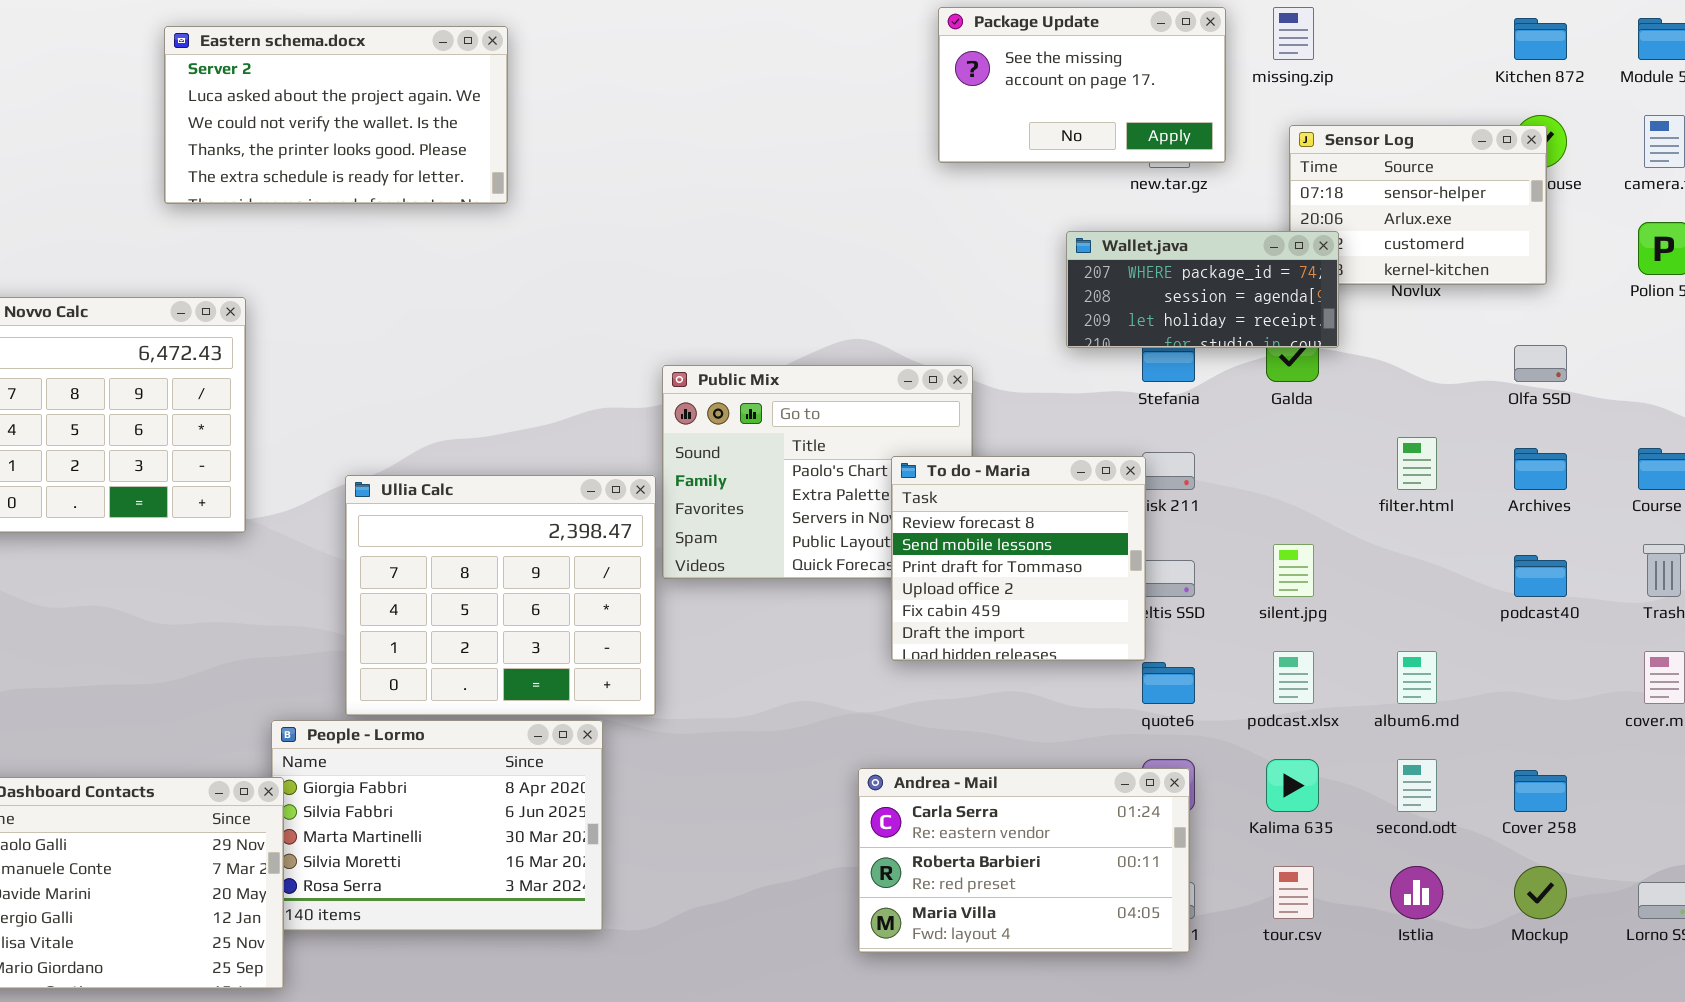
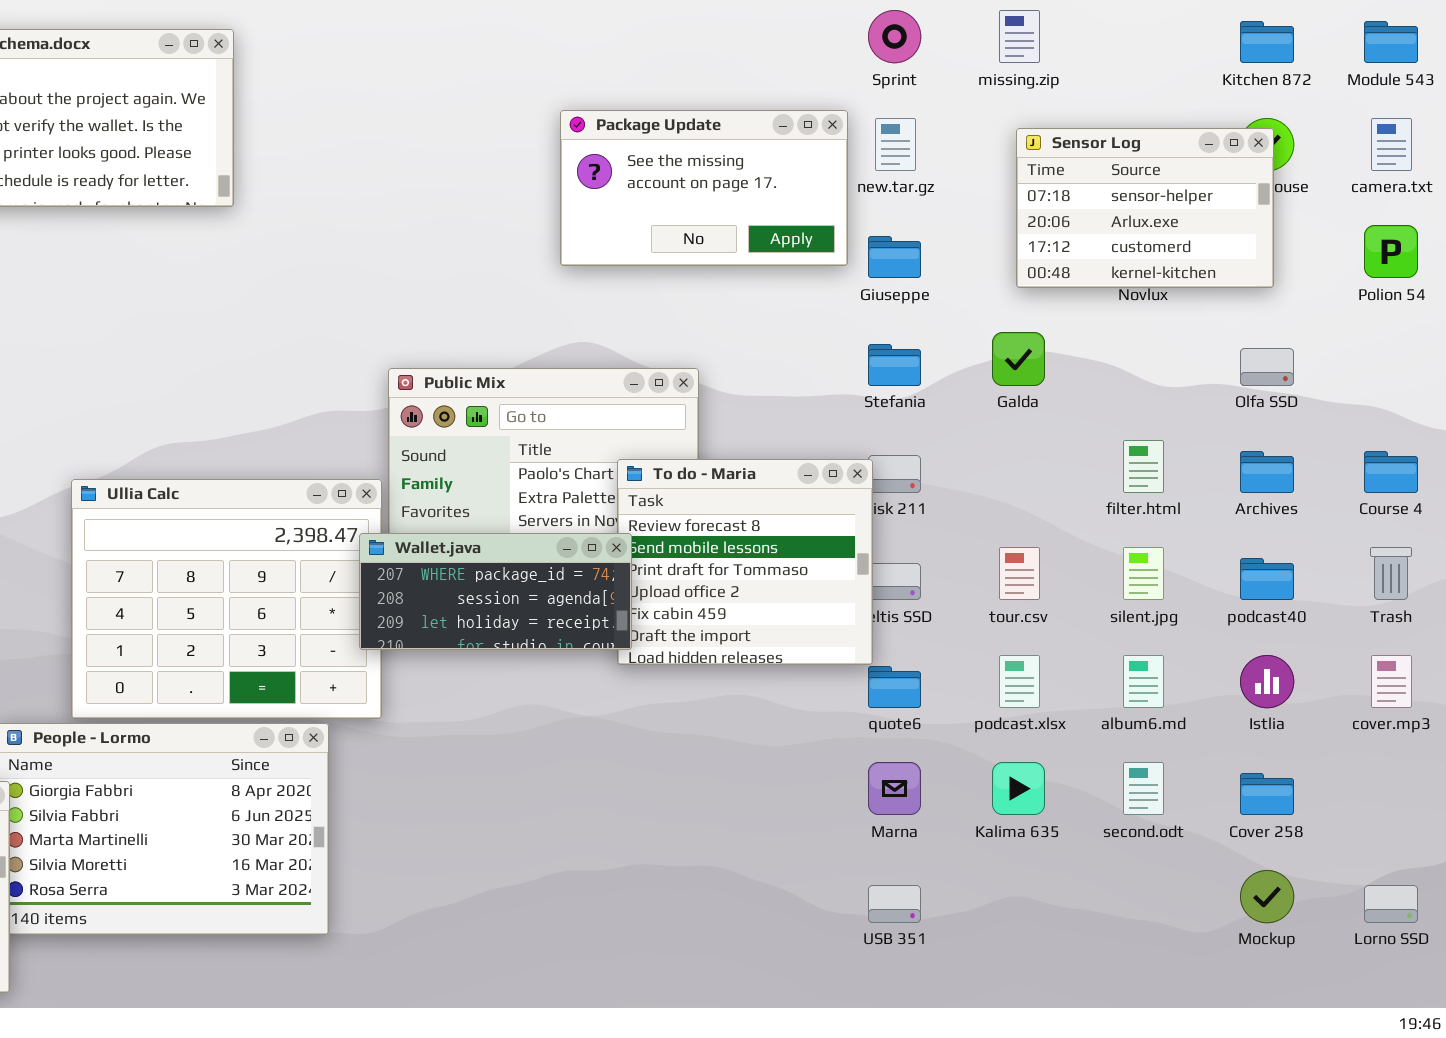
Package Update: [938,7,1226,163] -> [560,110,848,266], moved
Wallet.java: [1066,231,1339,348] -> [359,533,632,650], moved
silent.jpg: [1273,544,1314,597] -> [1123,547,1164,600], moved
Andrea - Mail: [858,768,1190,953] -> none, closed
tour.csv: [1273,866,1314,919] -> [999,547,1040,600], moved
Istlia: [1390,866,1443,919] -> [1240,655,1294,708], moved

